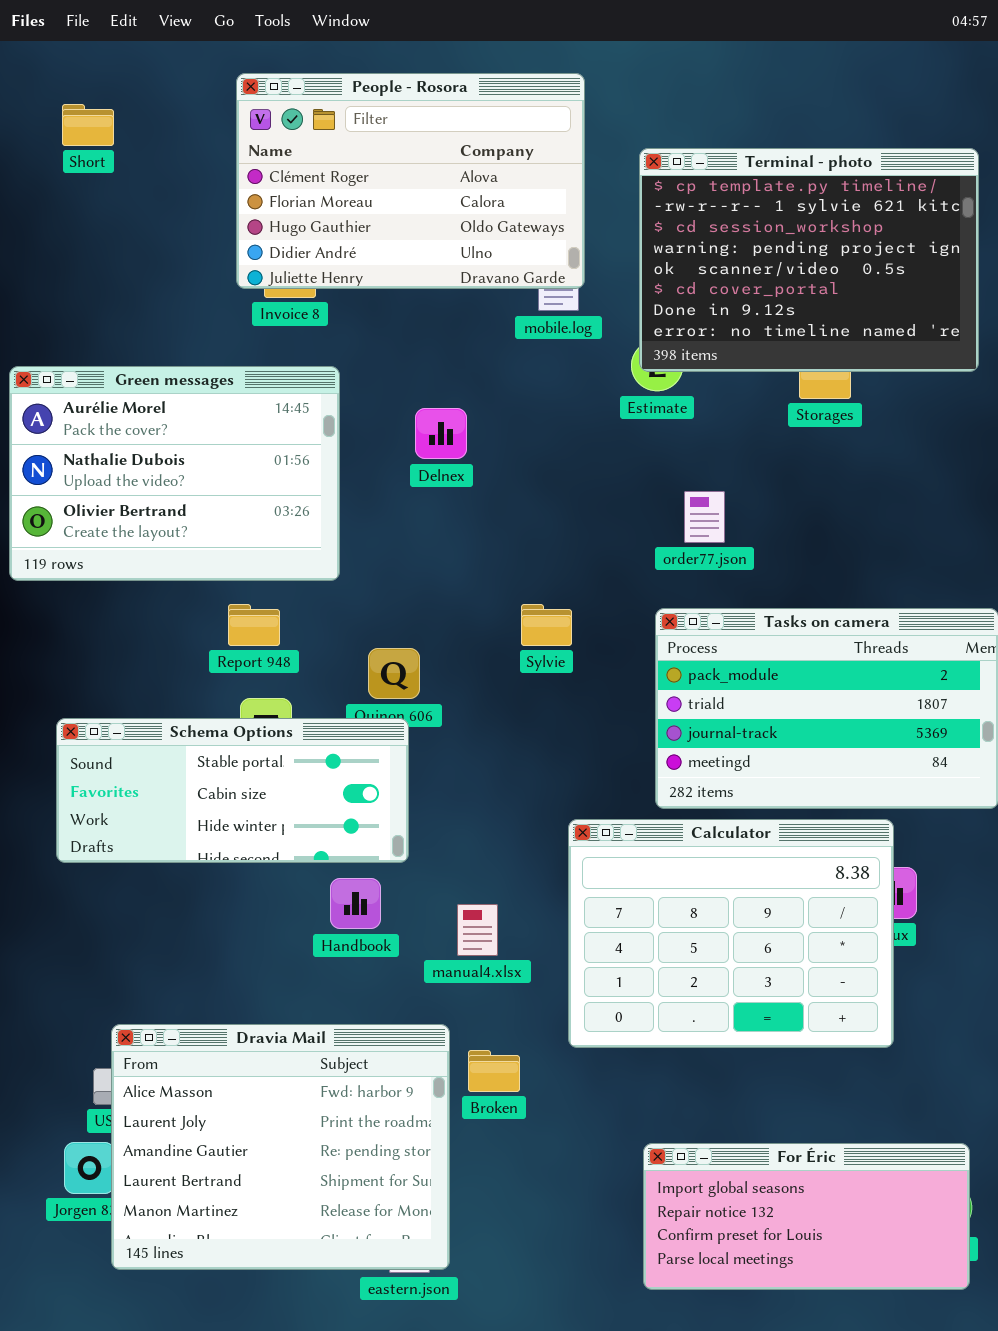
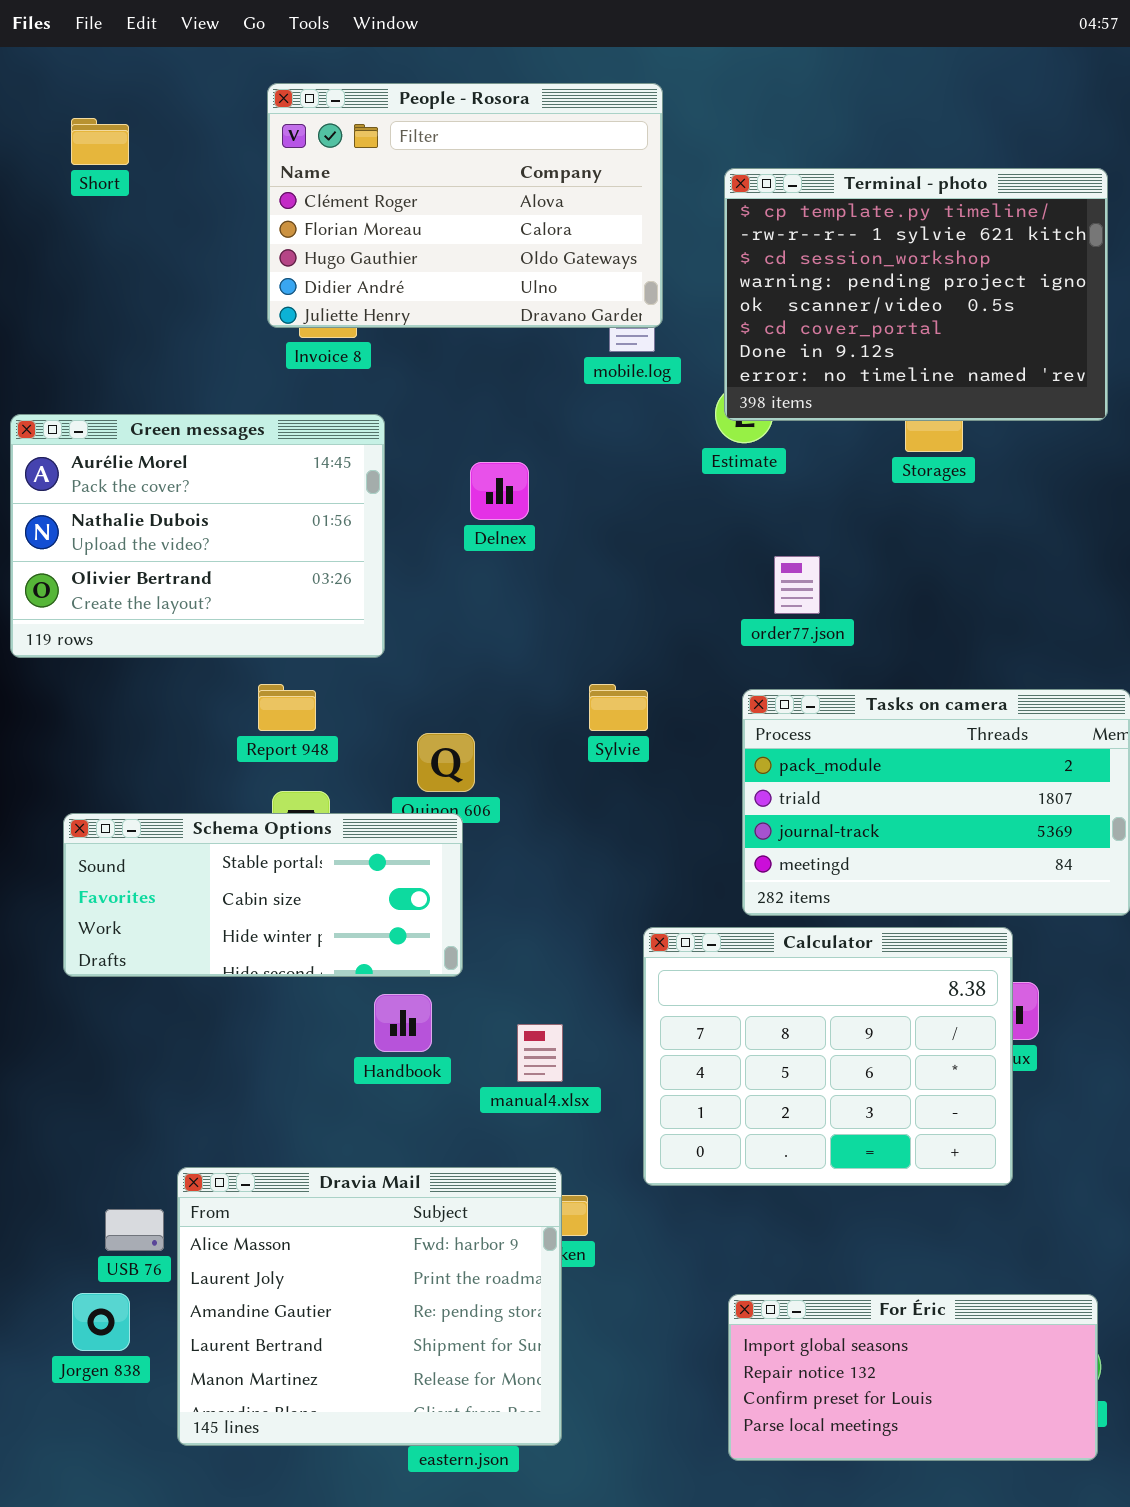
Dravia Mail: [111,1024,450,1270] -> [177,1167,562,1446], moved

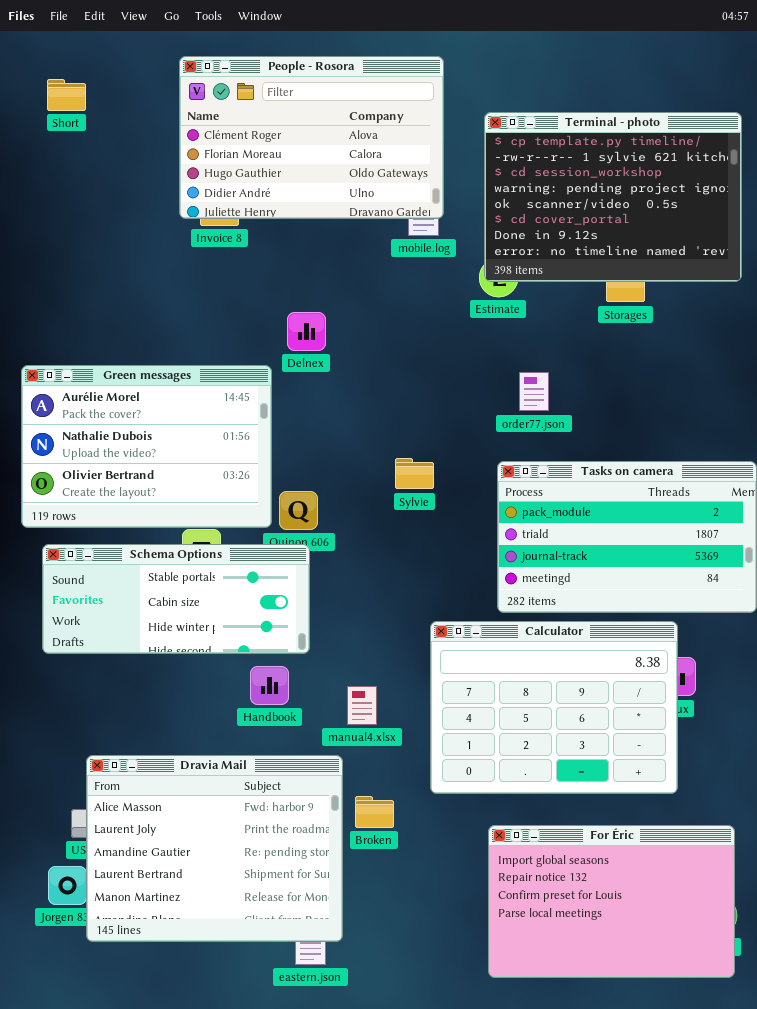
Green messages: [10,414,385,658] -> [21,365,272,528], moved
Delnex: [470,462,529,520] -> [287,312,326,351], moved
Dravia Mail: [177,1167,562,1446] -> [86,755,343,942], moved
For Éric: [728,1294,1098,1461] -> [488,825,735,978], resized

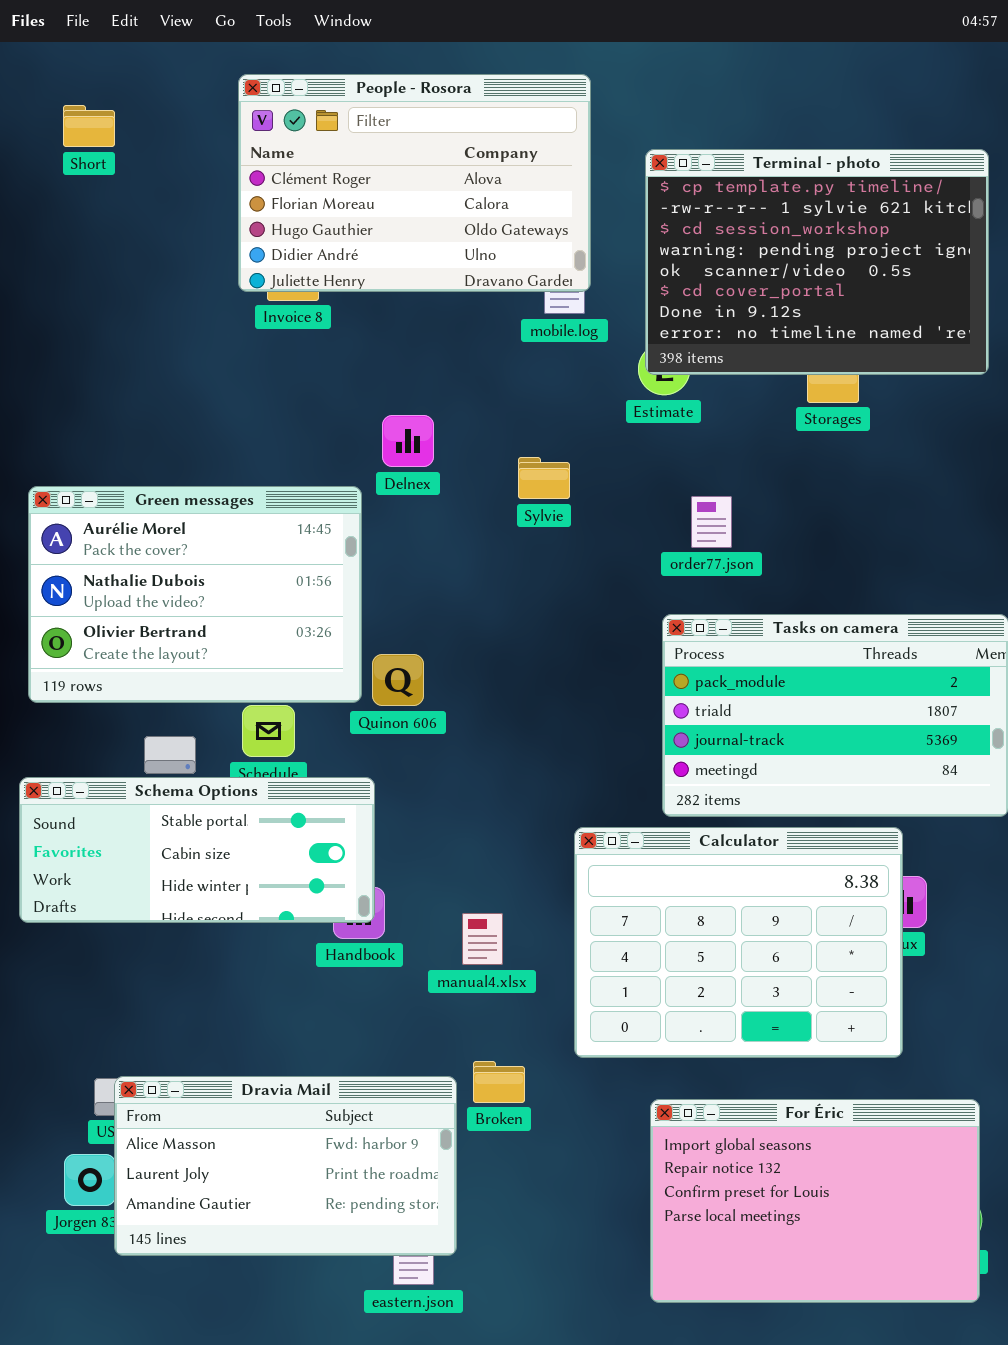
Sylvie: [395,458,434,489] -> [518,457,570,499], moved
Schema Options: [42,544,310,654] -> [19,777,375,923], moved
Dravia Mail: [86,755,343,942] -> [114,1076,457,1256], resized

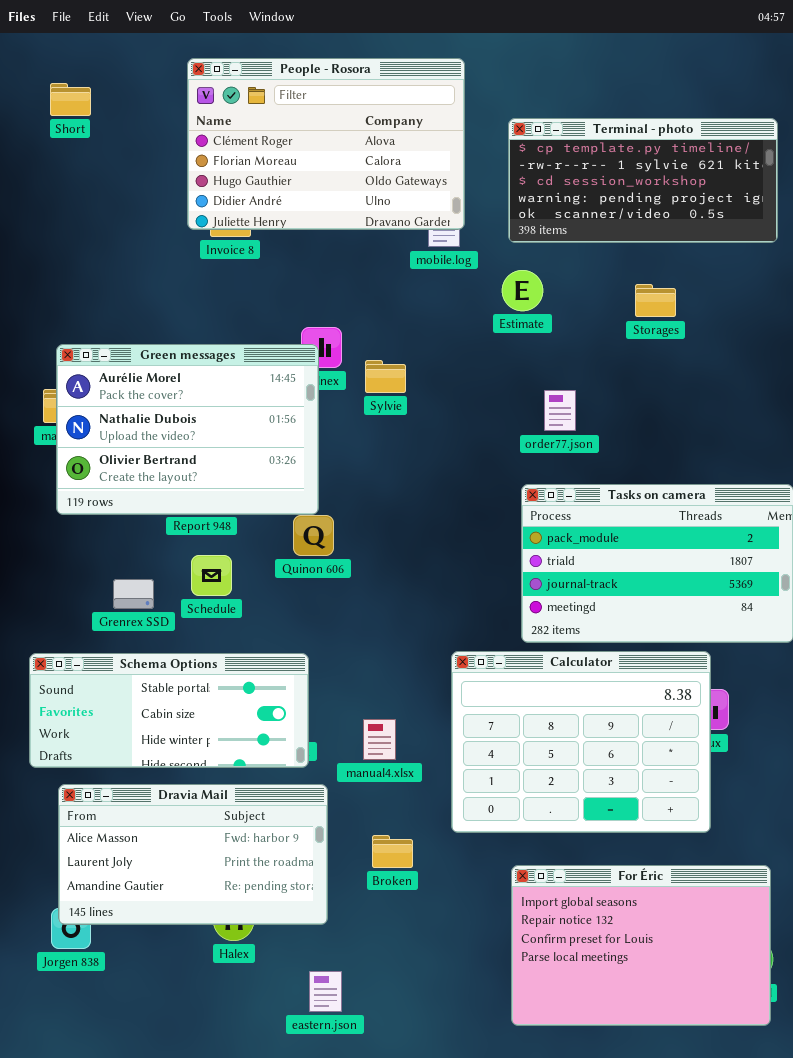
Terminal - photo: [645,149,989,375] -> [508,118,778,243], resized
Sylvie: [518,457,570,499] -> [365,360,406,393], moved
Green messages: [28,486,362,703] -> [56,344,319,515], moved
Schema Options: [19,777,375,923] -> [29,653,309,768], moved
Dravia Mail: [114,1076,457,1256] -> [58,784,328,925], moved

